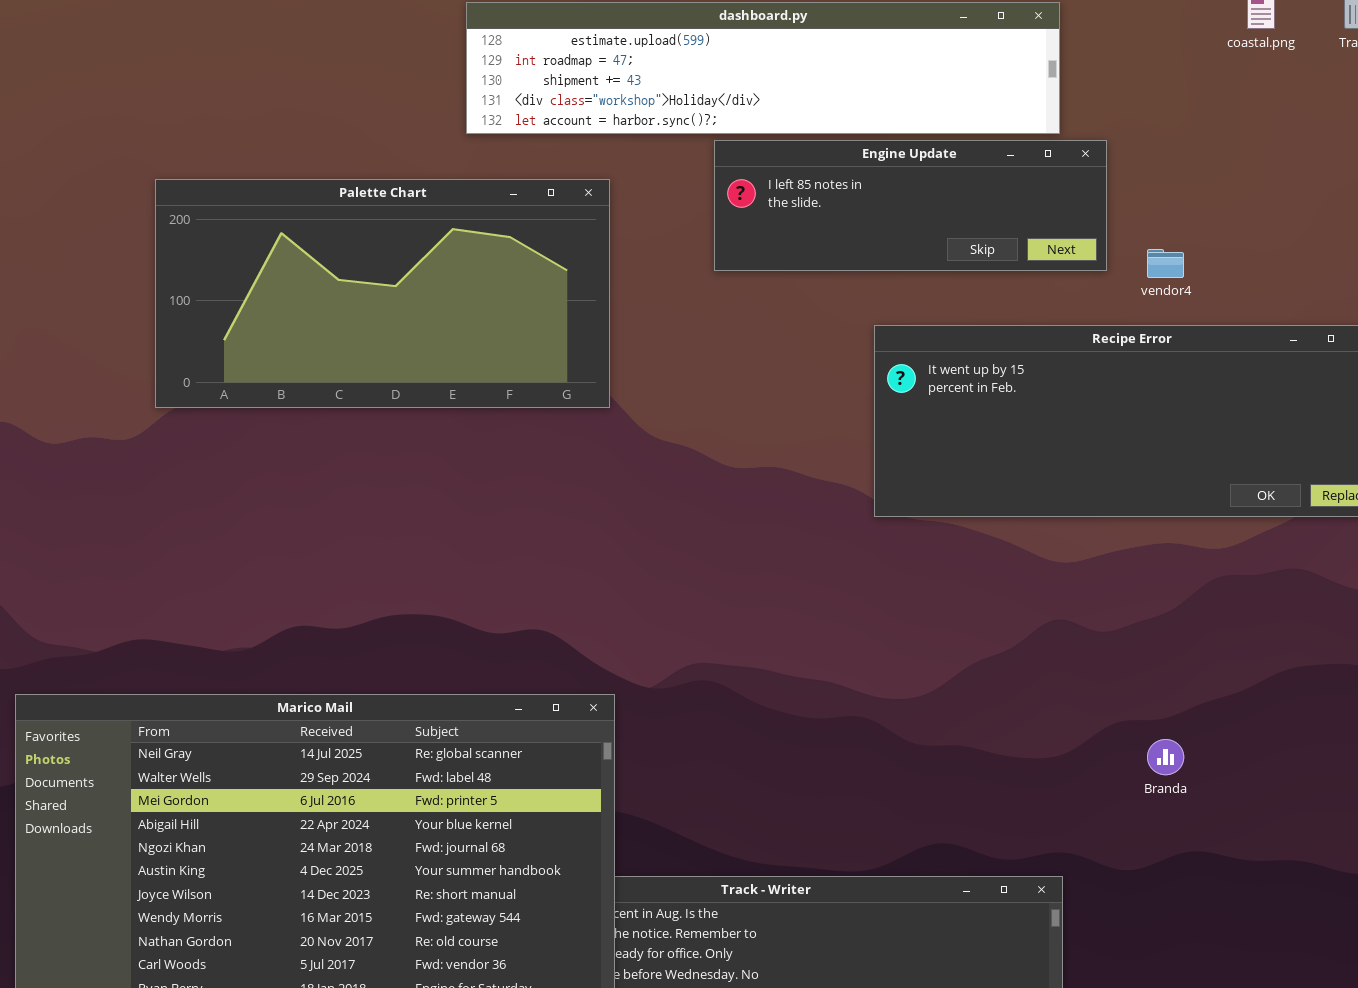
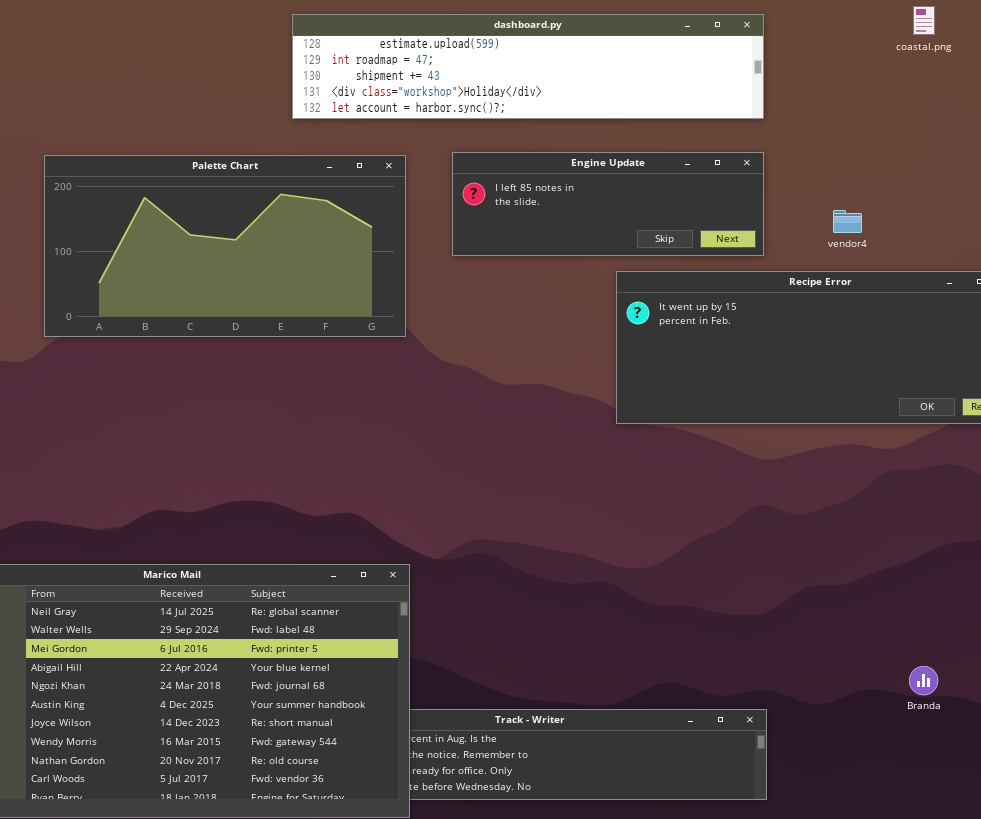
Engine Update: [714,140,1107,271] -> [452,152,764,256], moved
Branda: [1147,739,1184,775] -> [909,666,938,695], moved

